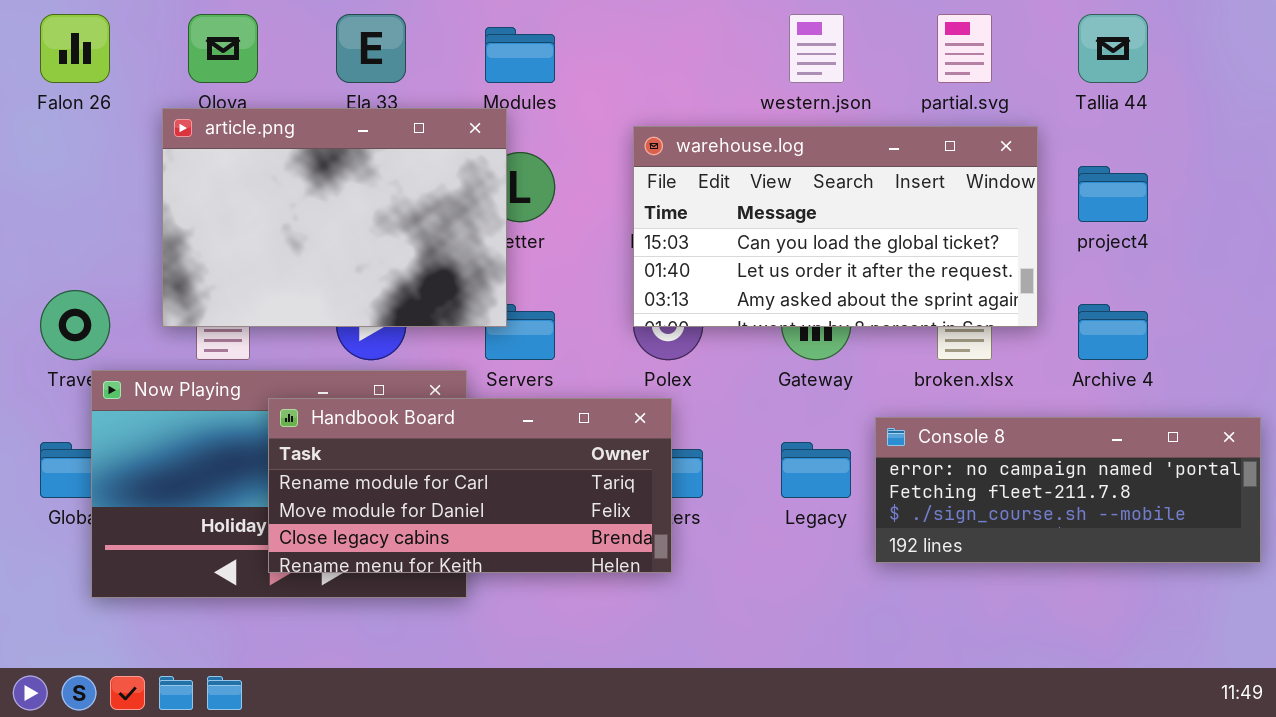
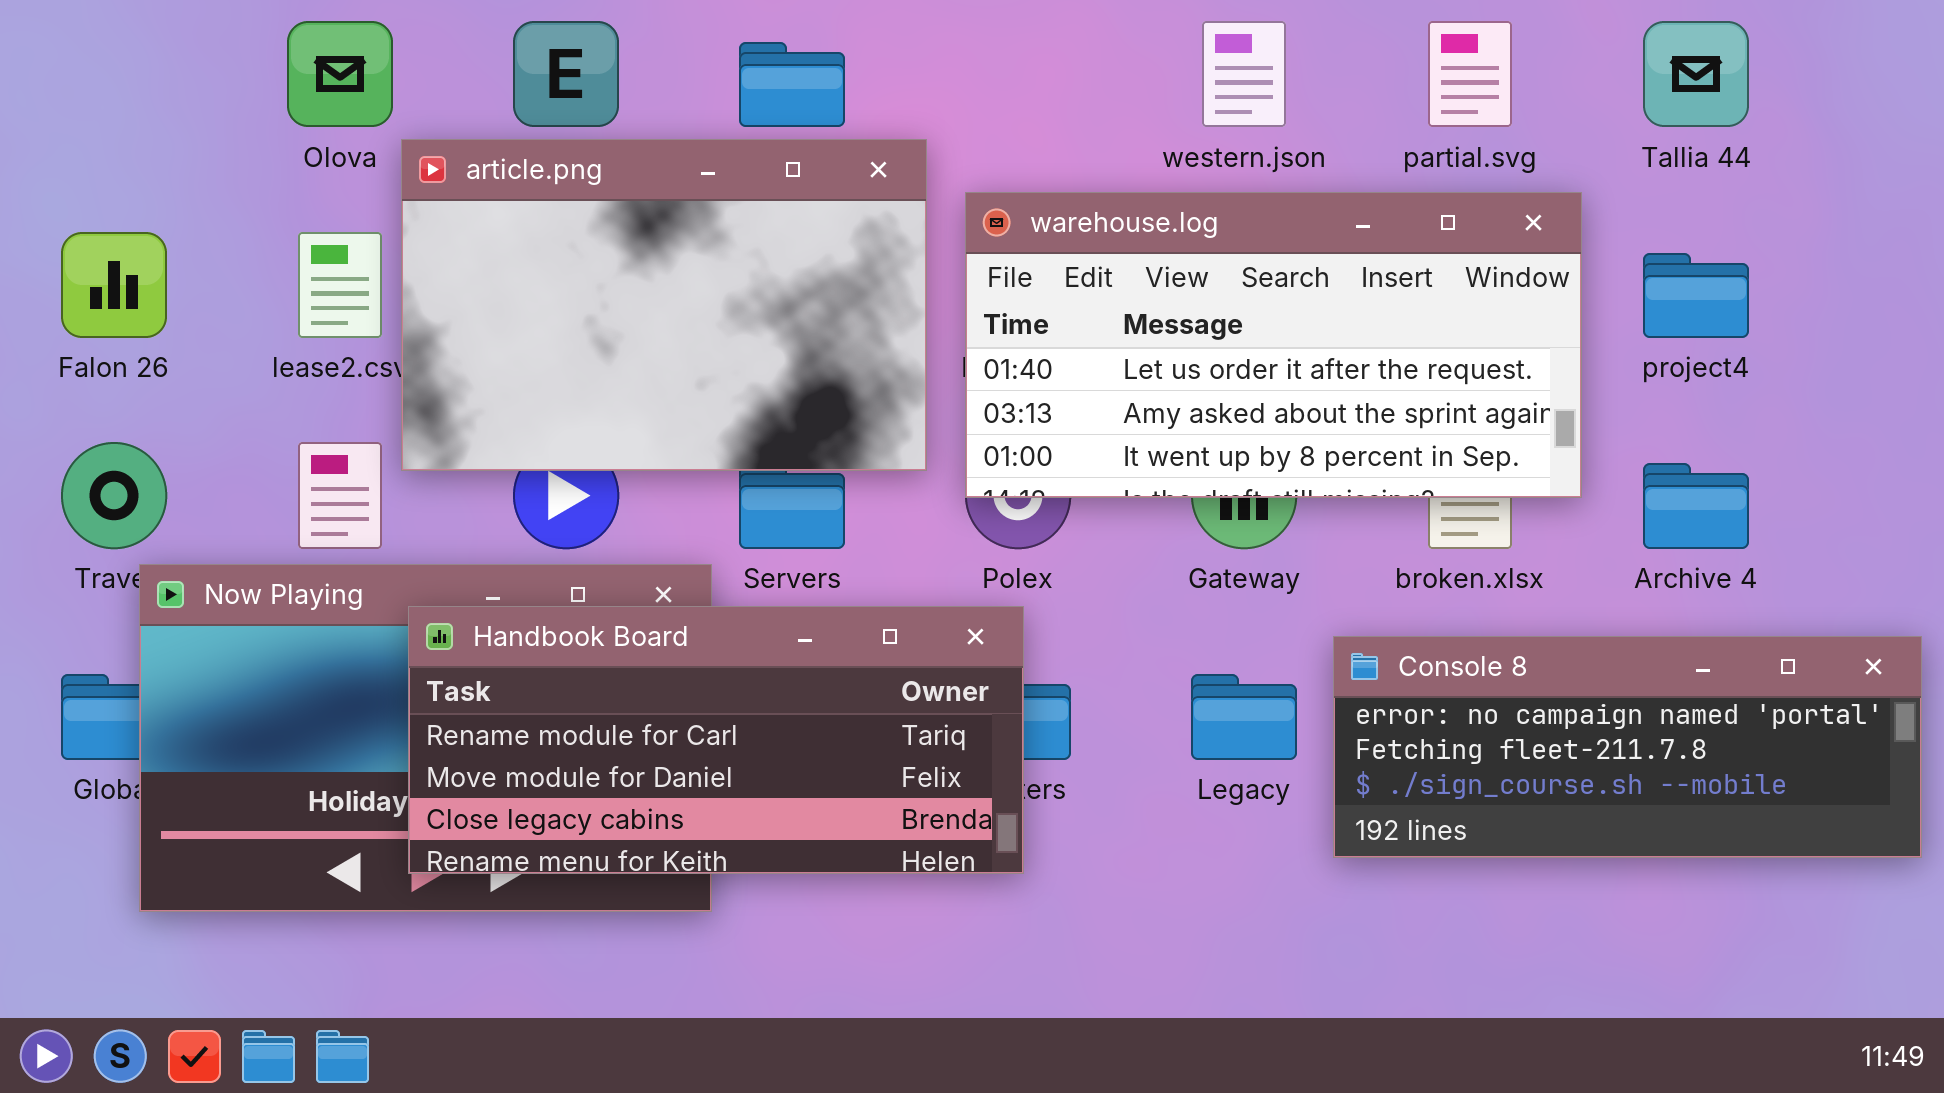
Falon 26: [40,14,110,83] -> [61,232,167,338], moved
article.png: [162,108,507,327] -> [401,139,927,471], moved
warehouse.log: [633,126,1038,327] -> [965,192,1582,498], scrolled down 1 row

